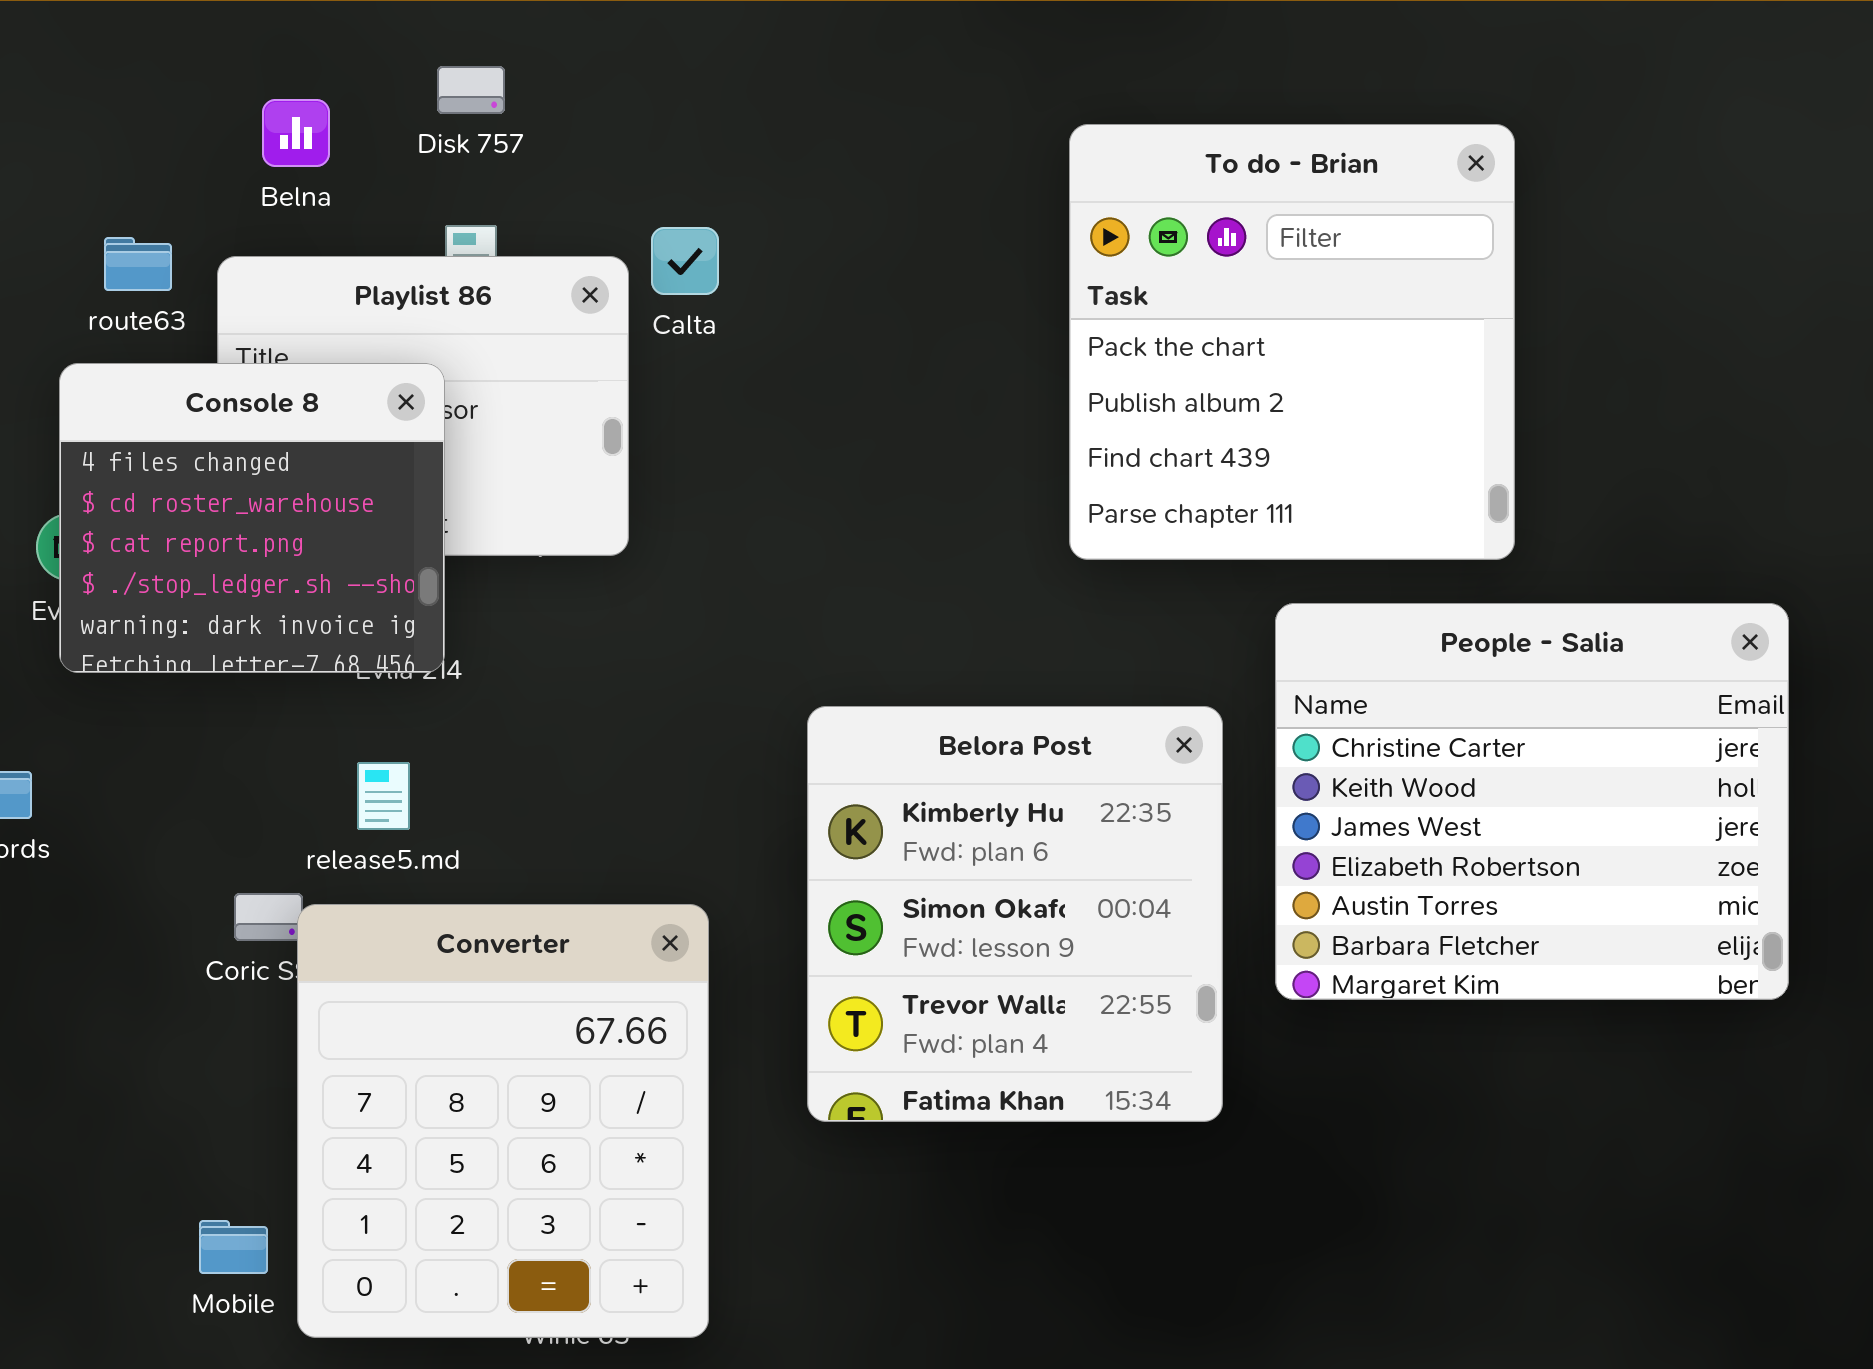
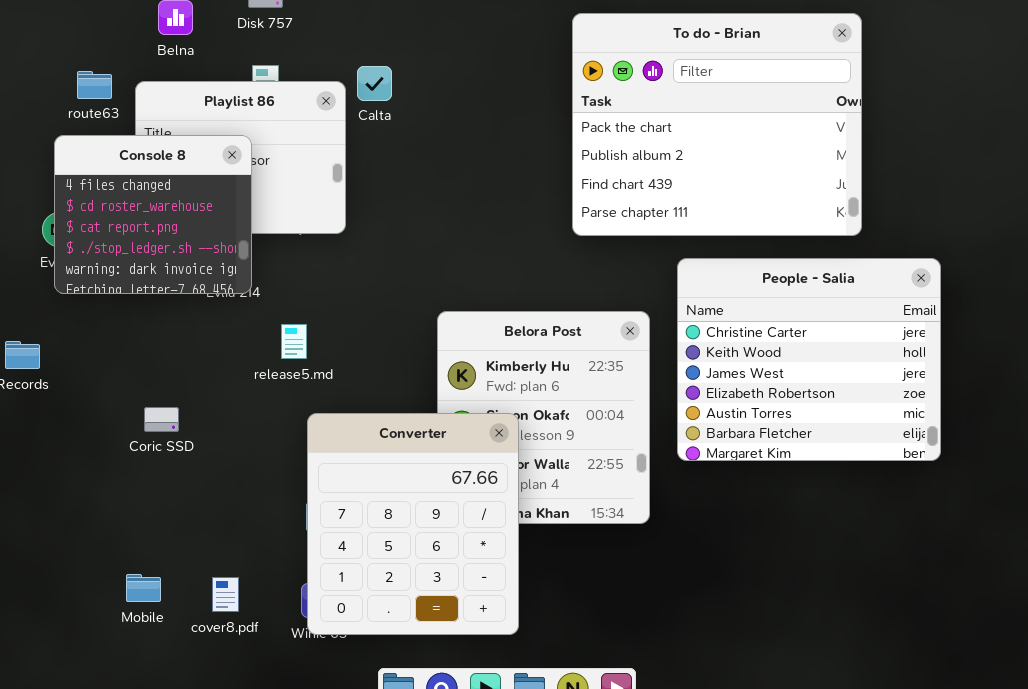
To do - Brian: [1069,124,1515,560] -> [572,13,862,236], resized
release5.md: [357,762,410,830] -> [281,324,307,359], moved
Converter: [297,904,709,1338] -> [307,413,519,635], moved

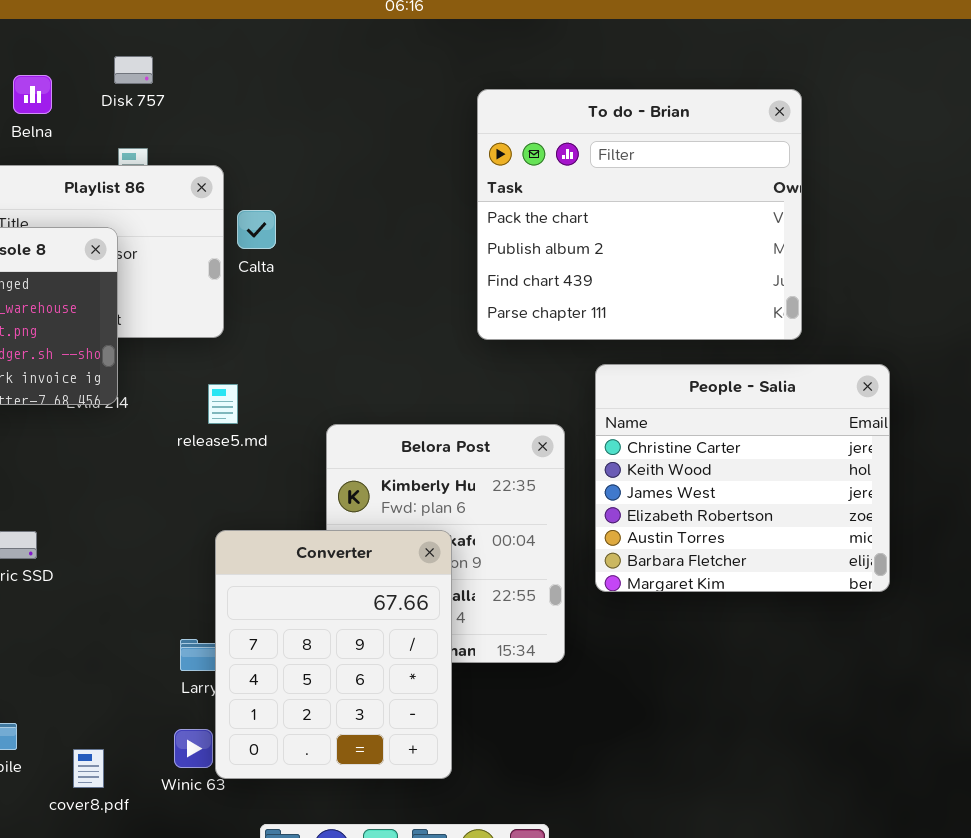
Calta: [357,66,392,101] -> [237,210,276,249], moved
release5.md: [281,324,307,359] -> [208,384,238,424], moved
Converter: [307,413,519,635] -> [215,530,452,779], moved
cover8.pdf: [212,577,239,612] -> [73,749,104,788], moved

